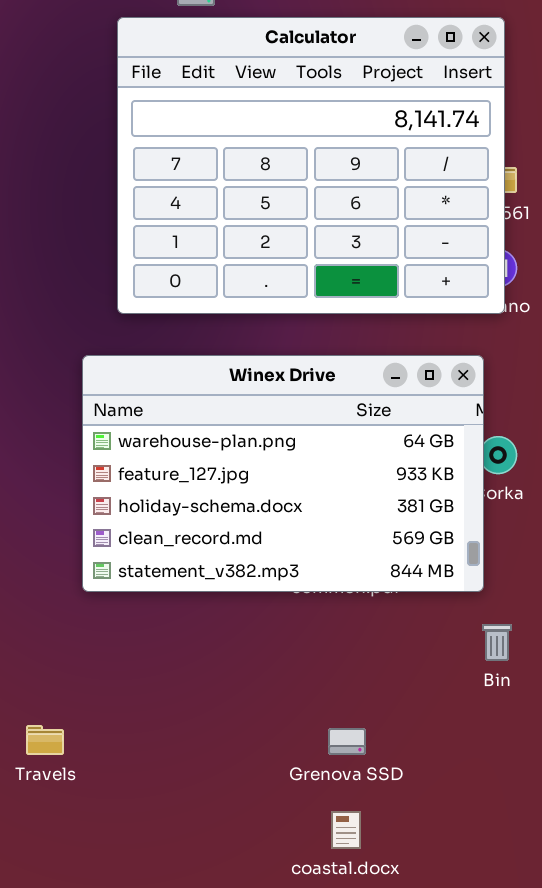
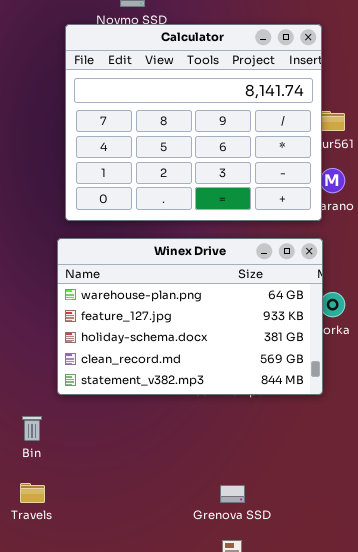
Calculator: [117,17,505,314] -> [65,24,322,221], moved
Bin: [482,624,512,661] -> [22,416,42,441], moved

